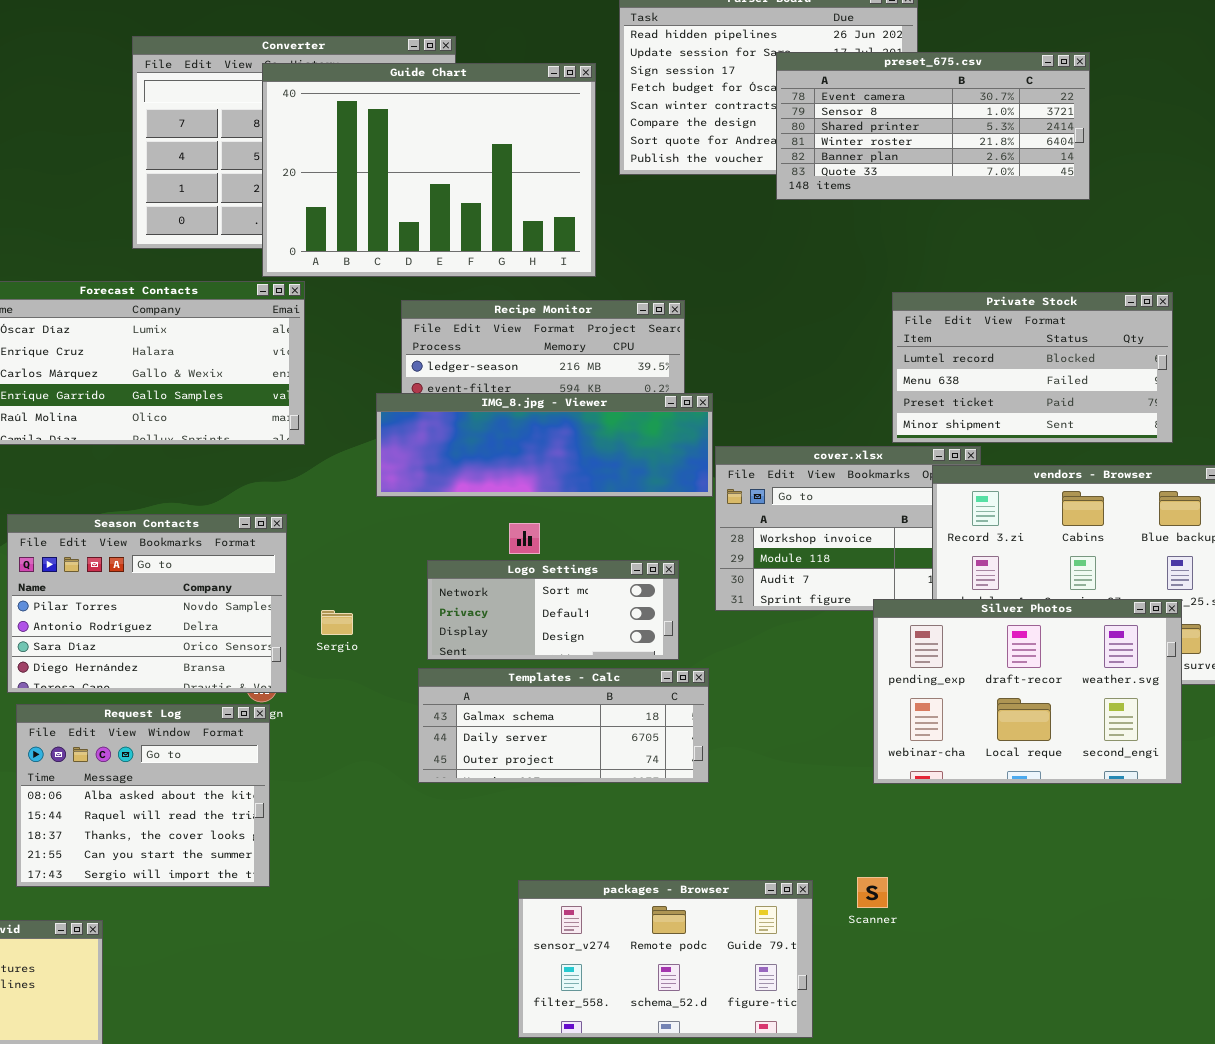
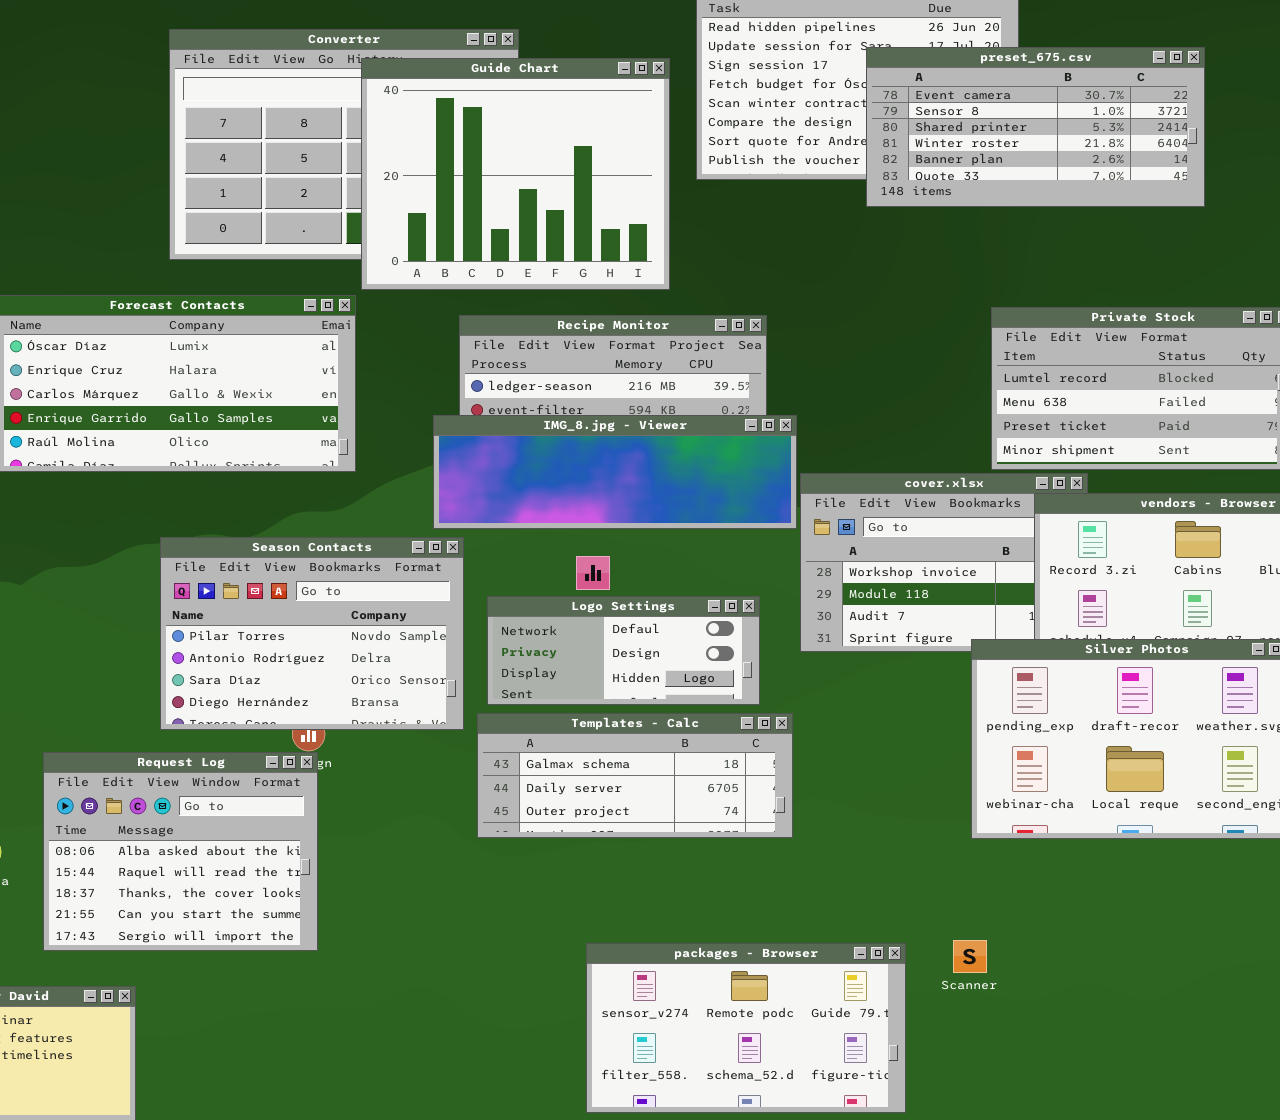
Guide Chart: [262,63,596,277] -> [361,58,670,290], resized
Season Contacts: [7,514,287,693] -> [160,537,464,730], moved
Logo Settings: [427,560,679,660] -> [487,596,760,705], scrolled down 1 row

